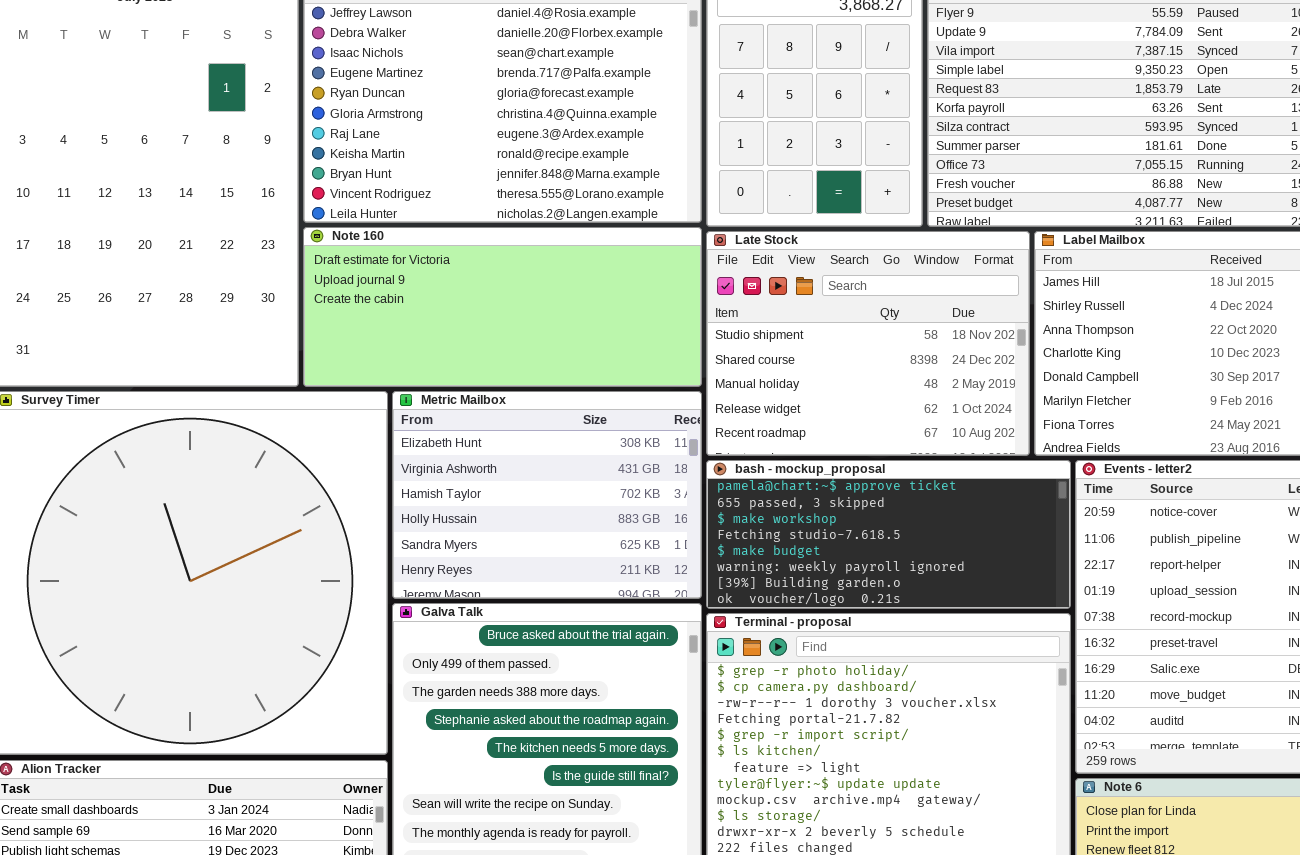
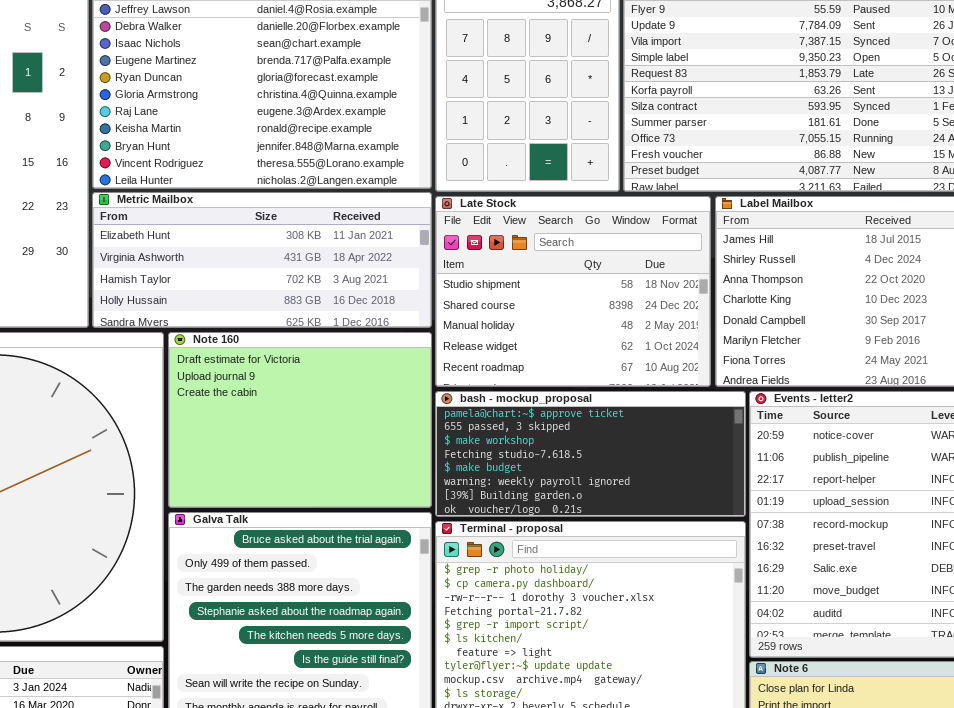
Note 160: [303,227,702,387] -> [168,332,432,508], moved, resized
Metric Mailbox: [392,391,702,599] -> [92,192,432,328], moved, resized

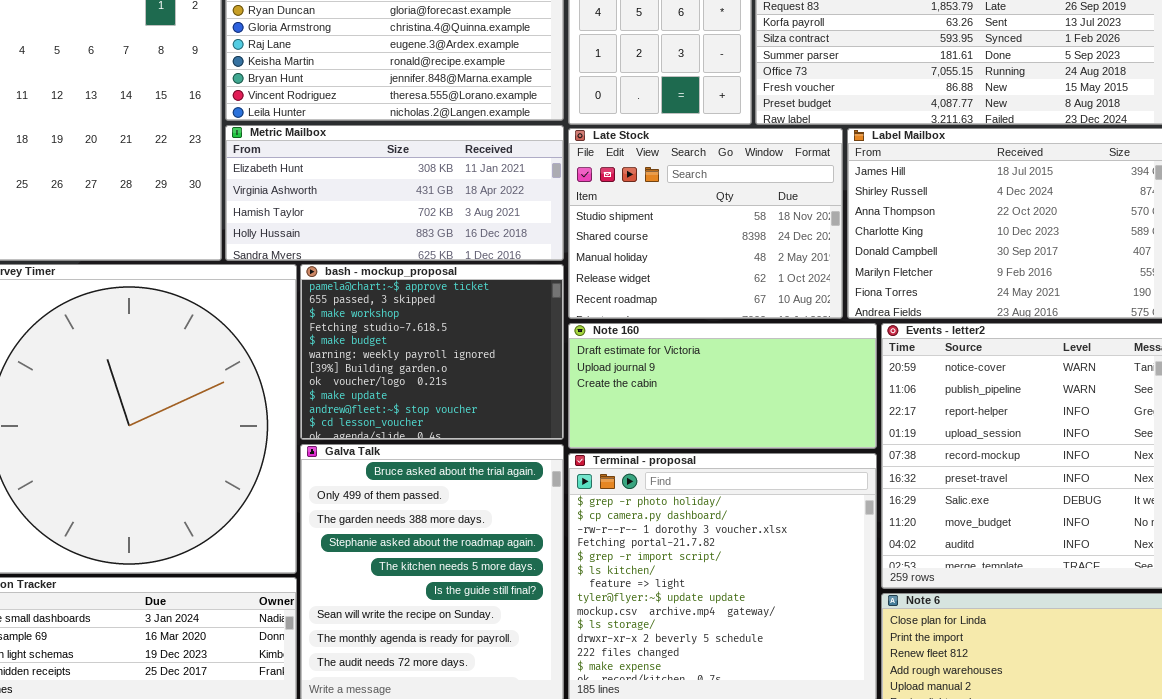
Note 160: [168,332,432,508] -> [568,323,877,449], moved, resized
bash - mockup_proposal: [435,391,746,517] -> [300,264,564,440], moved, resized

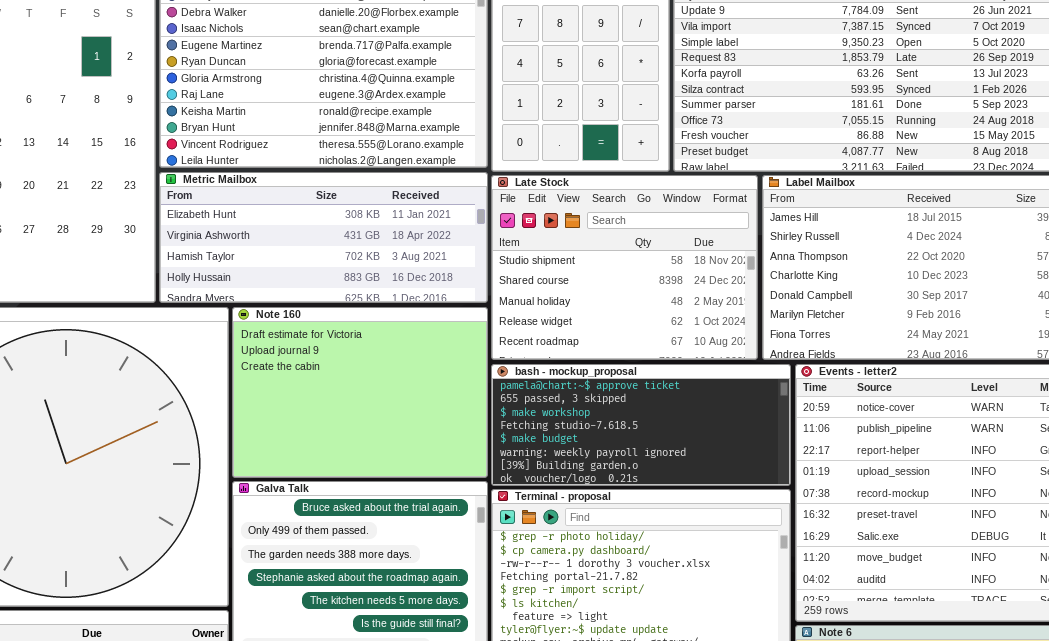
bash - mockup_proposal: [300,264,564,440] -> [491,364,791,486], moved, resized
Note 160: [568,323,877,449] -> [232,307,488,478], moved, resized

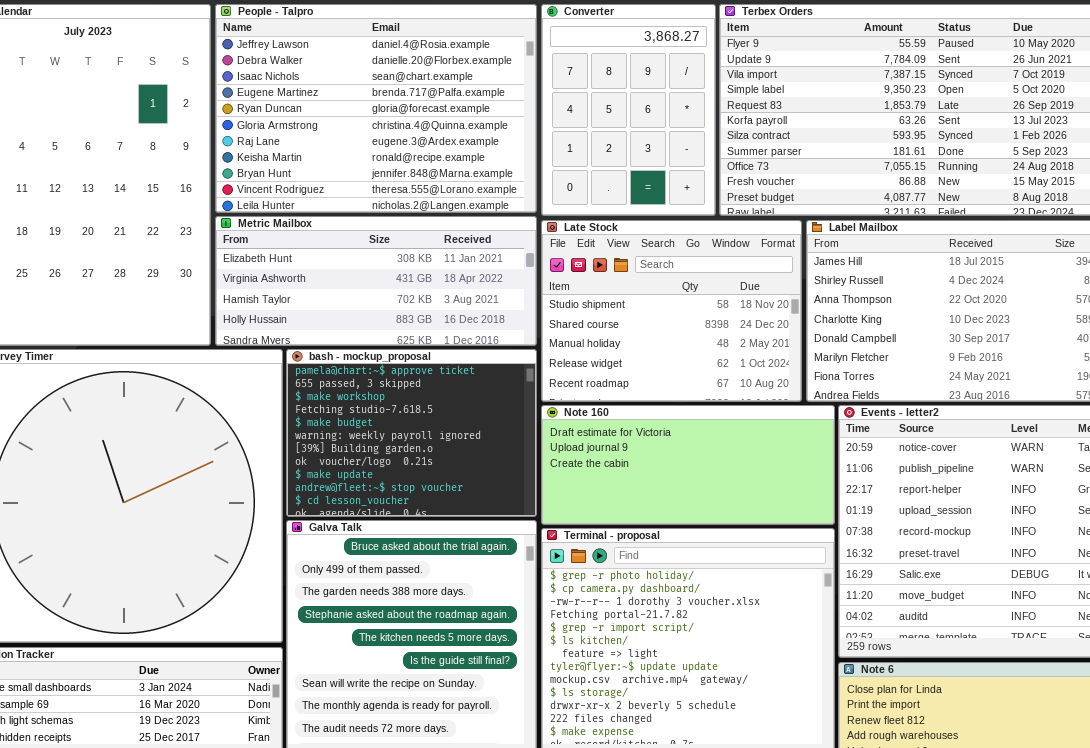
Note 160: [232,307,488,478] -> [541,405,835,525], moved, resized
bash - mockup_proposal: [491,364,791,486] -> [286,349,537,517], moved, resized

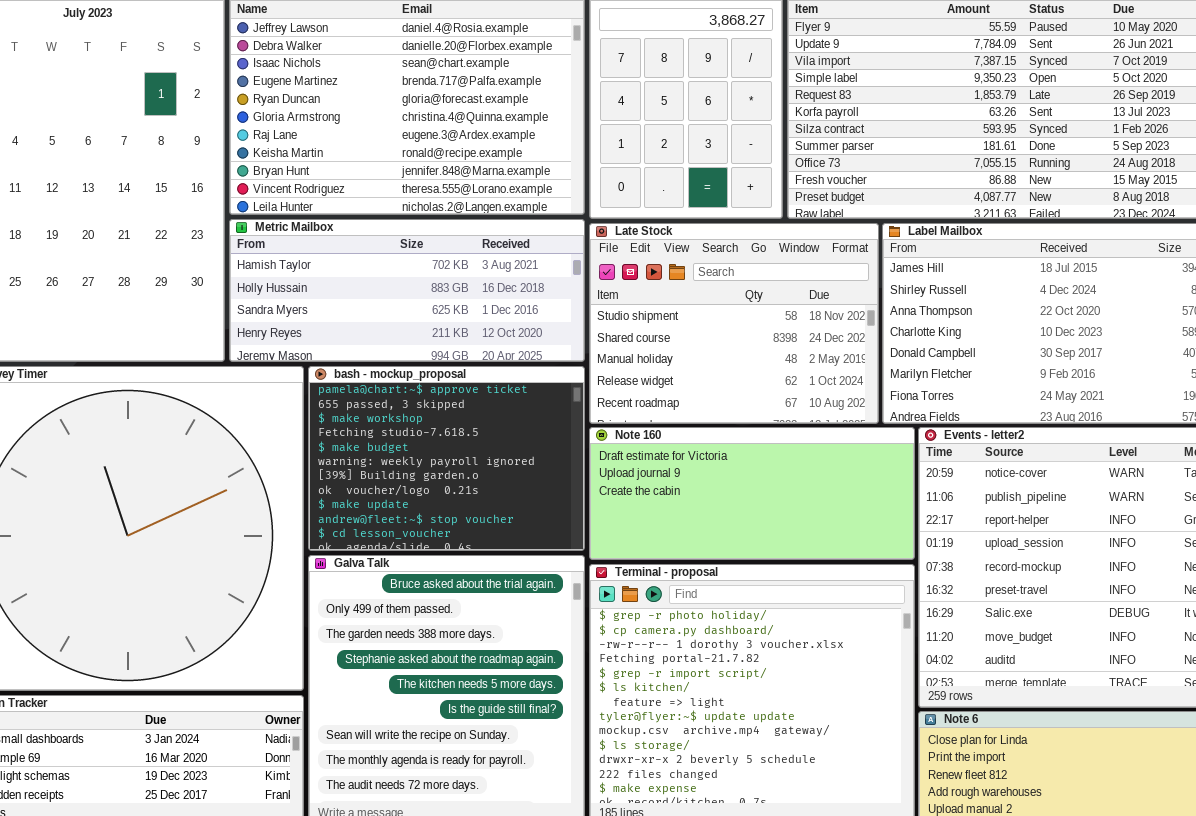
Metric Mailbox: [215,216,537,346] -> [229,219,585,362], scrolled down 2 rows

